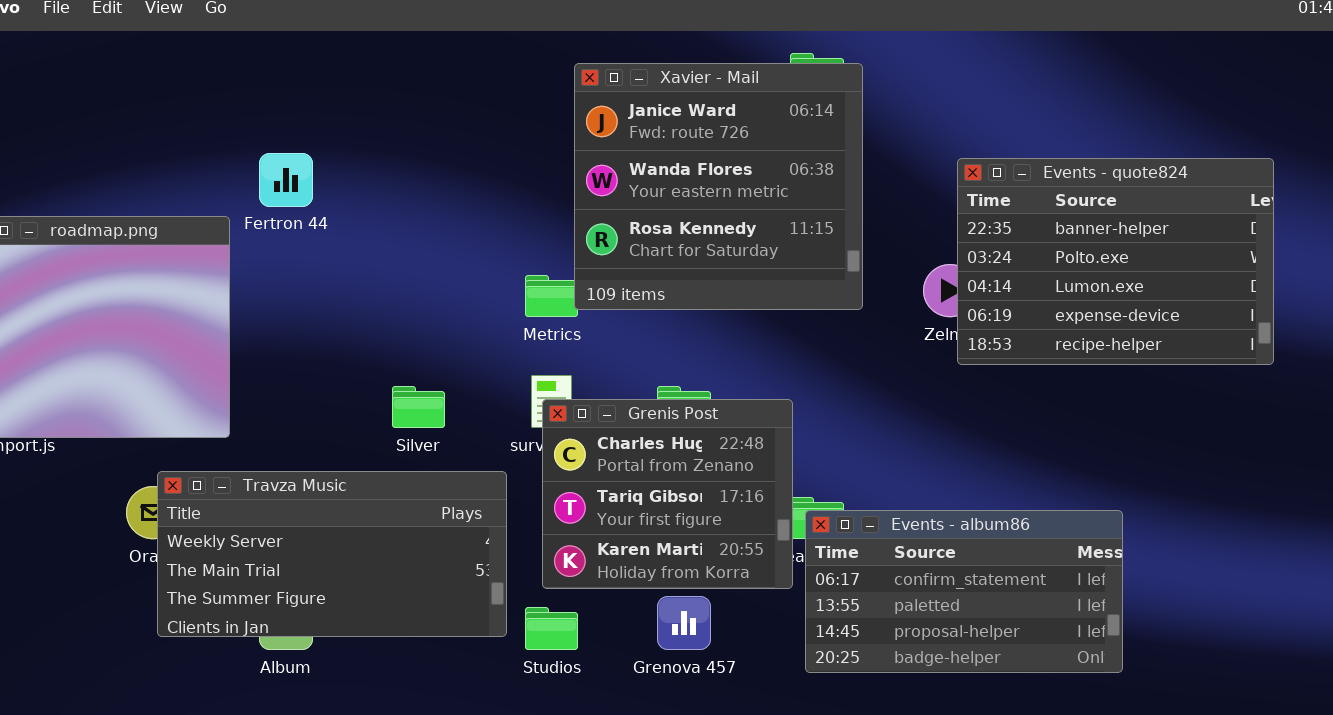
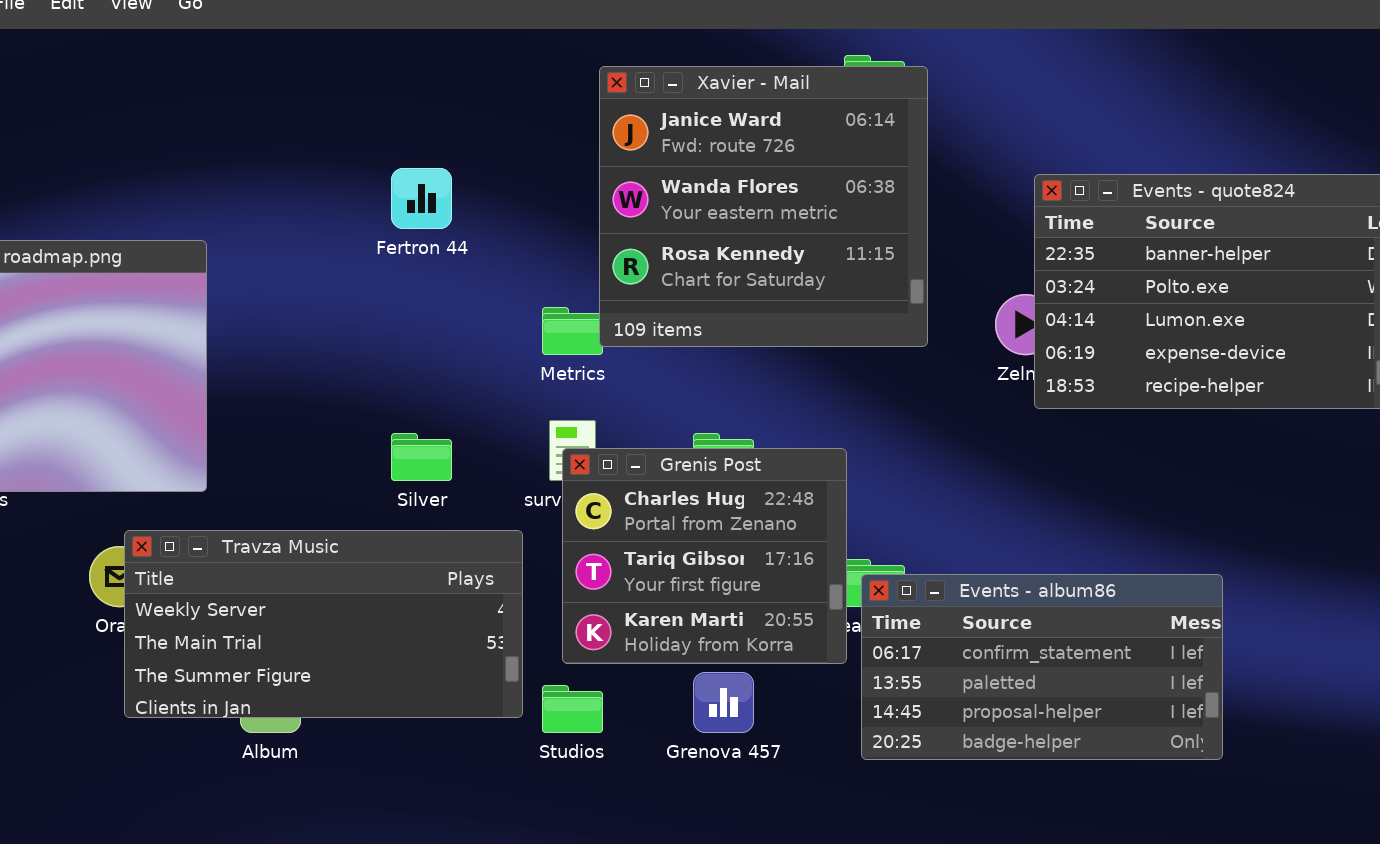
Fertron 44: [259,153,313,207] -> [391,168,452,229], moved

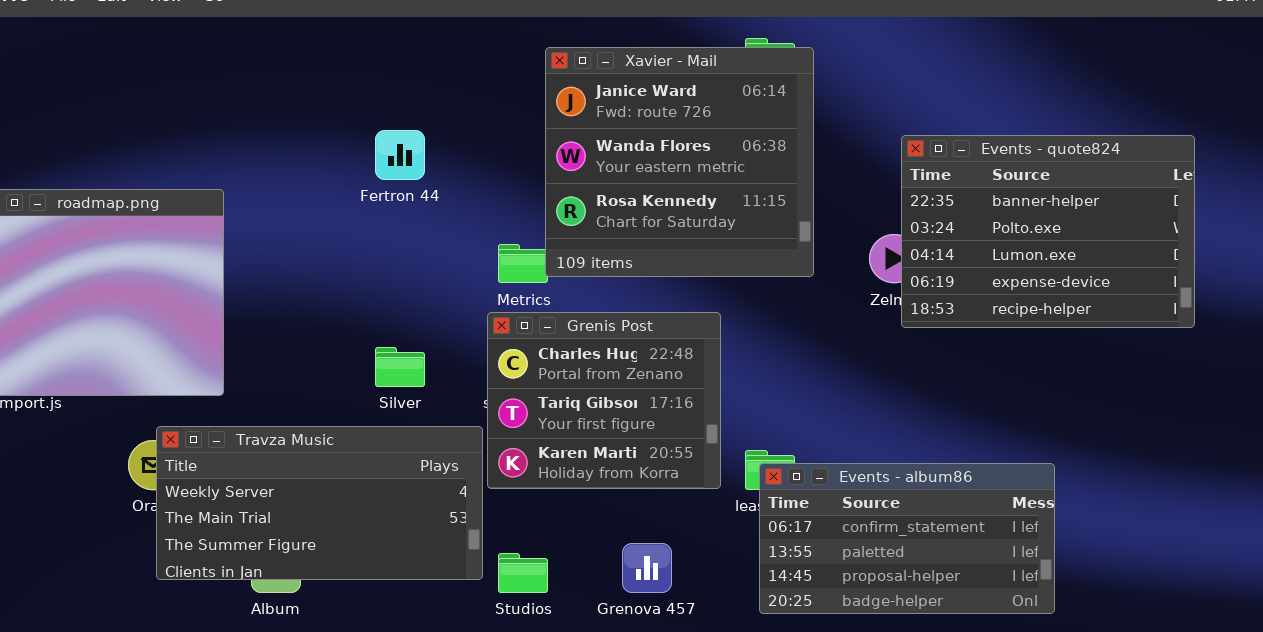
Grenis Post: [562,448,847,664] -> [487,312,721,489], moved

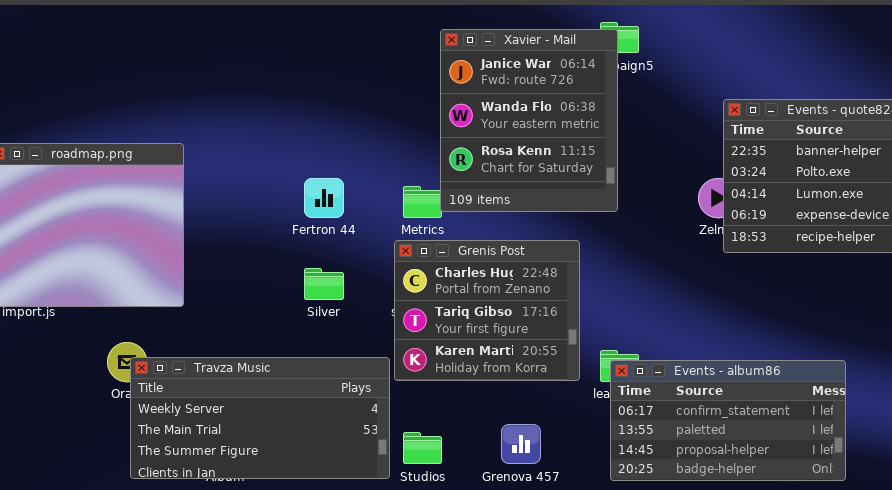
Xavier - Mail: [545,47,814,277] -> [440,29,618,212], resized
Fertron 44: [375,130,425,180] -> [304,178,344,218], moved
Travza Music: [156,426,483,580] -> [130,357,390,479], moved

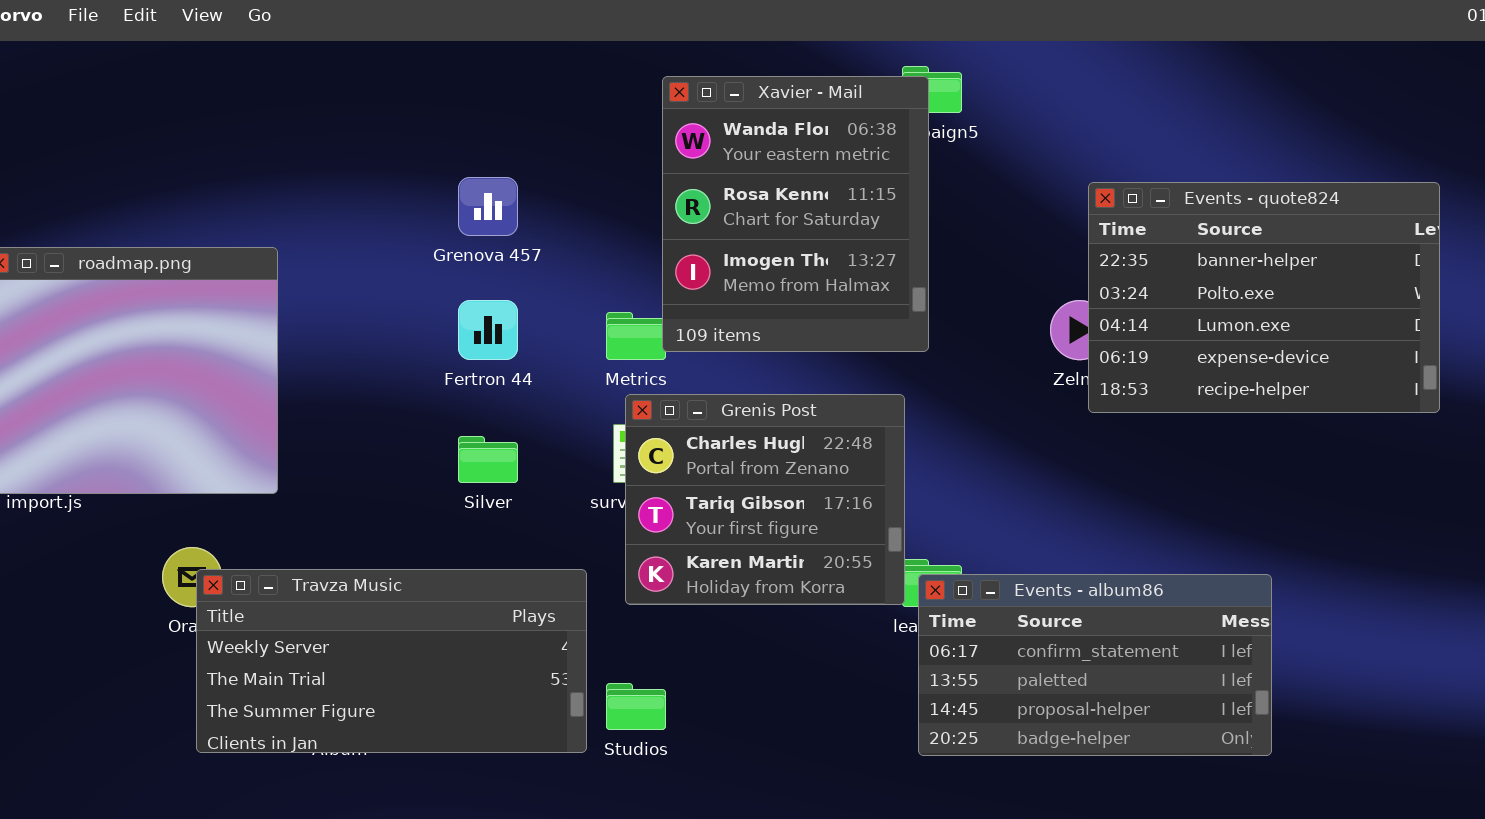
Xavier - Mail: [440,29,618,212] -> [662,76,929,352], scrolled down 1 row
Grenis Post: [394,240,580,381] -> [625,394,905,605], moved
Grenova 457: [501,424,541,464] -> [458,177,518,236], moved

